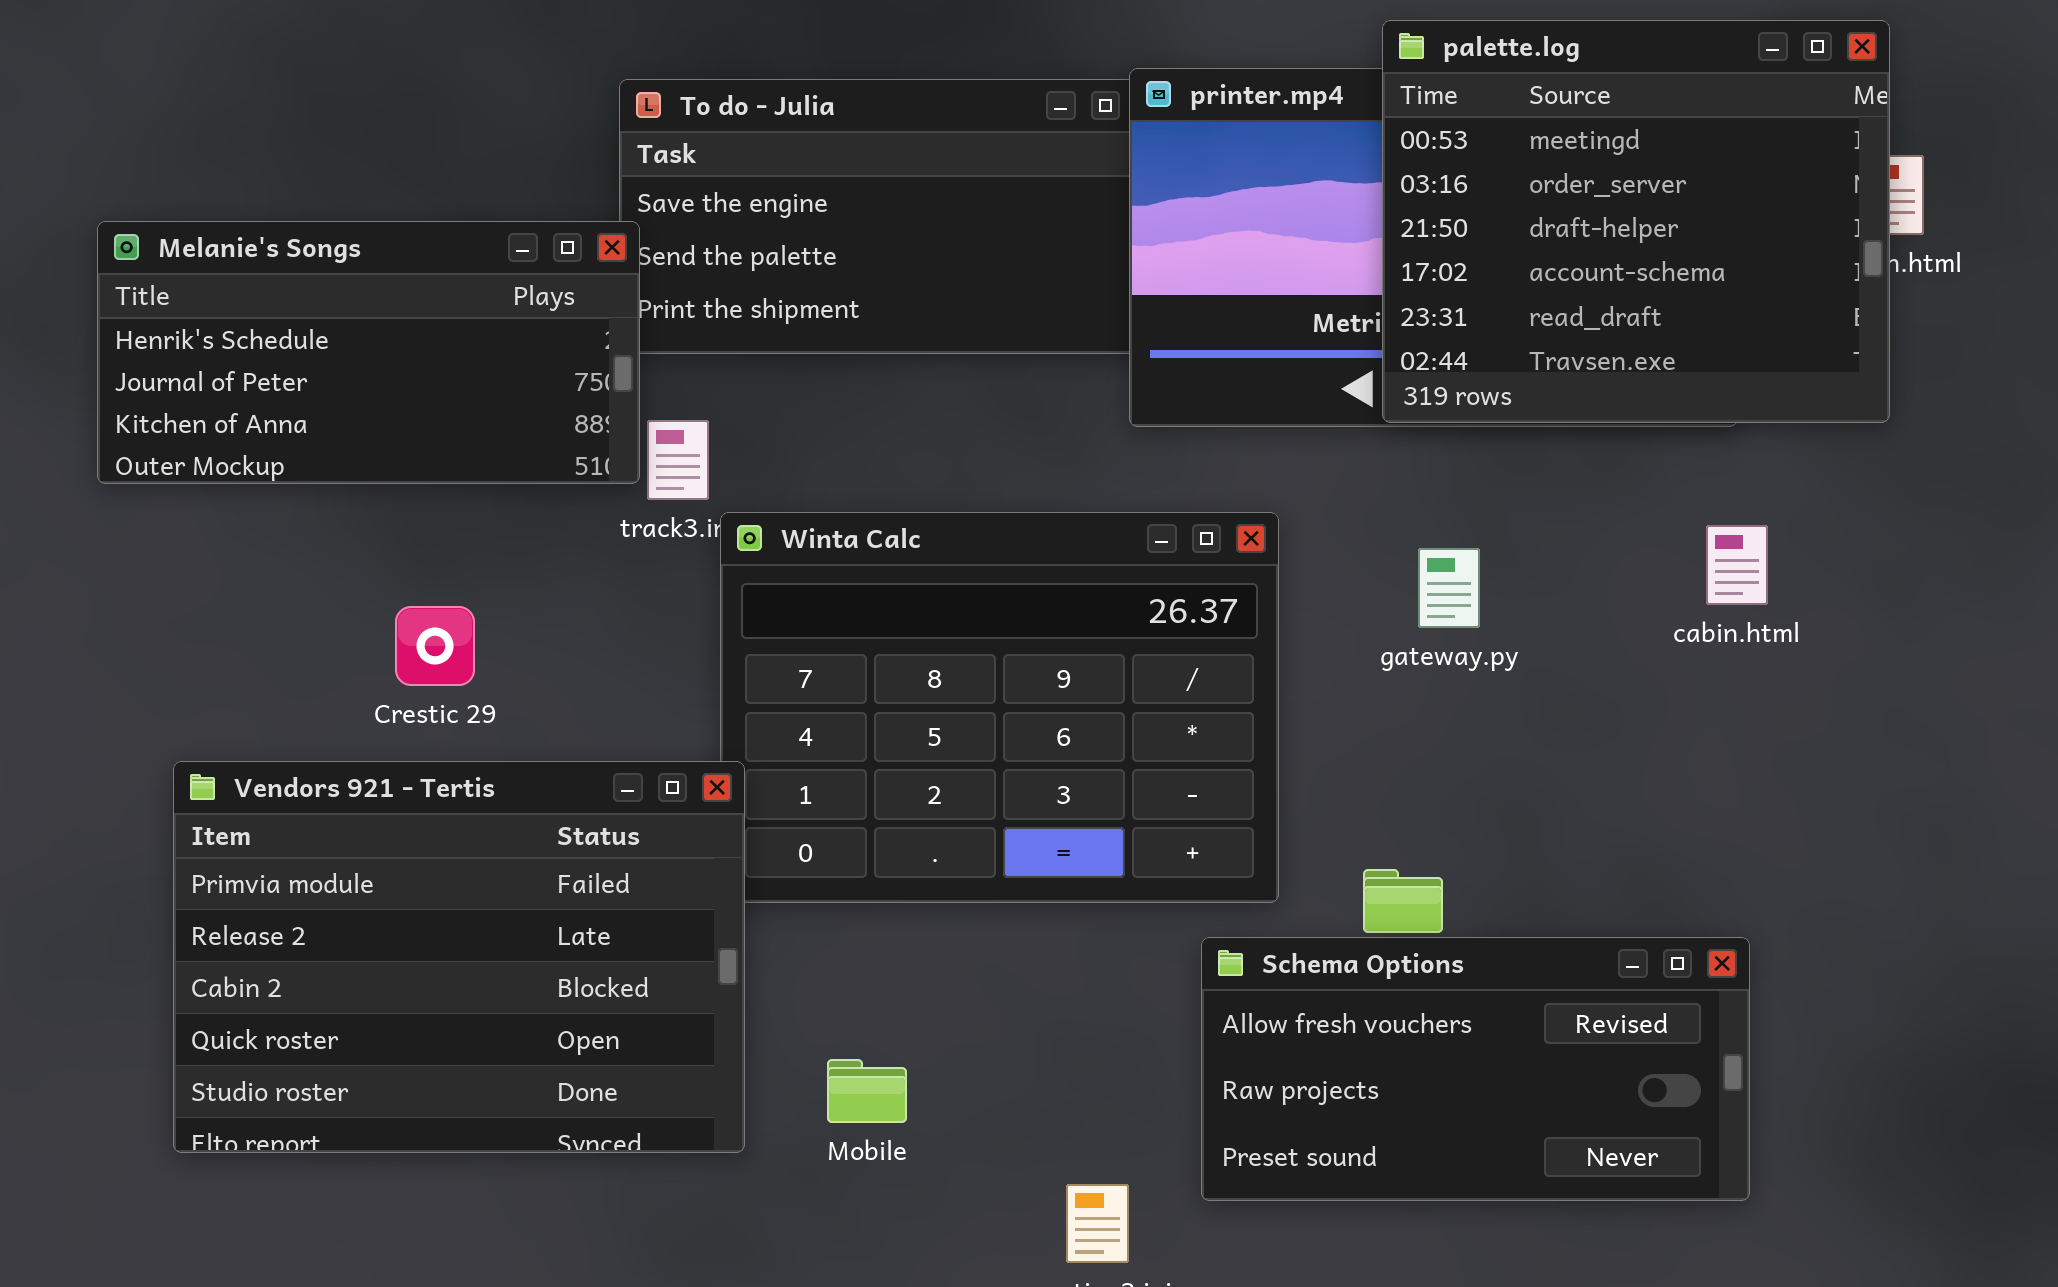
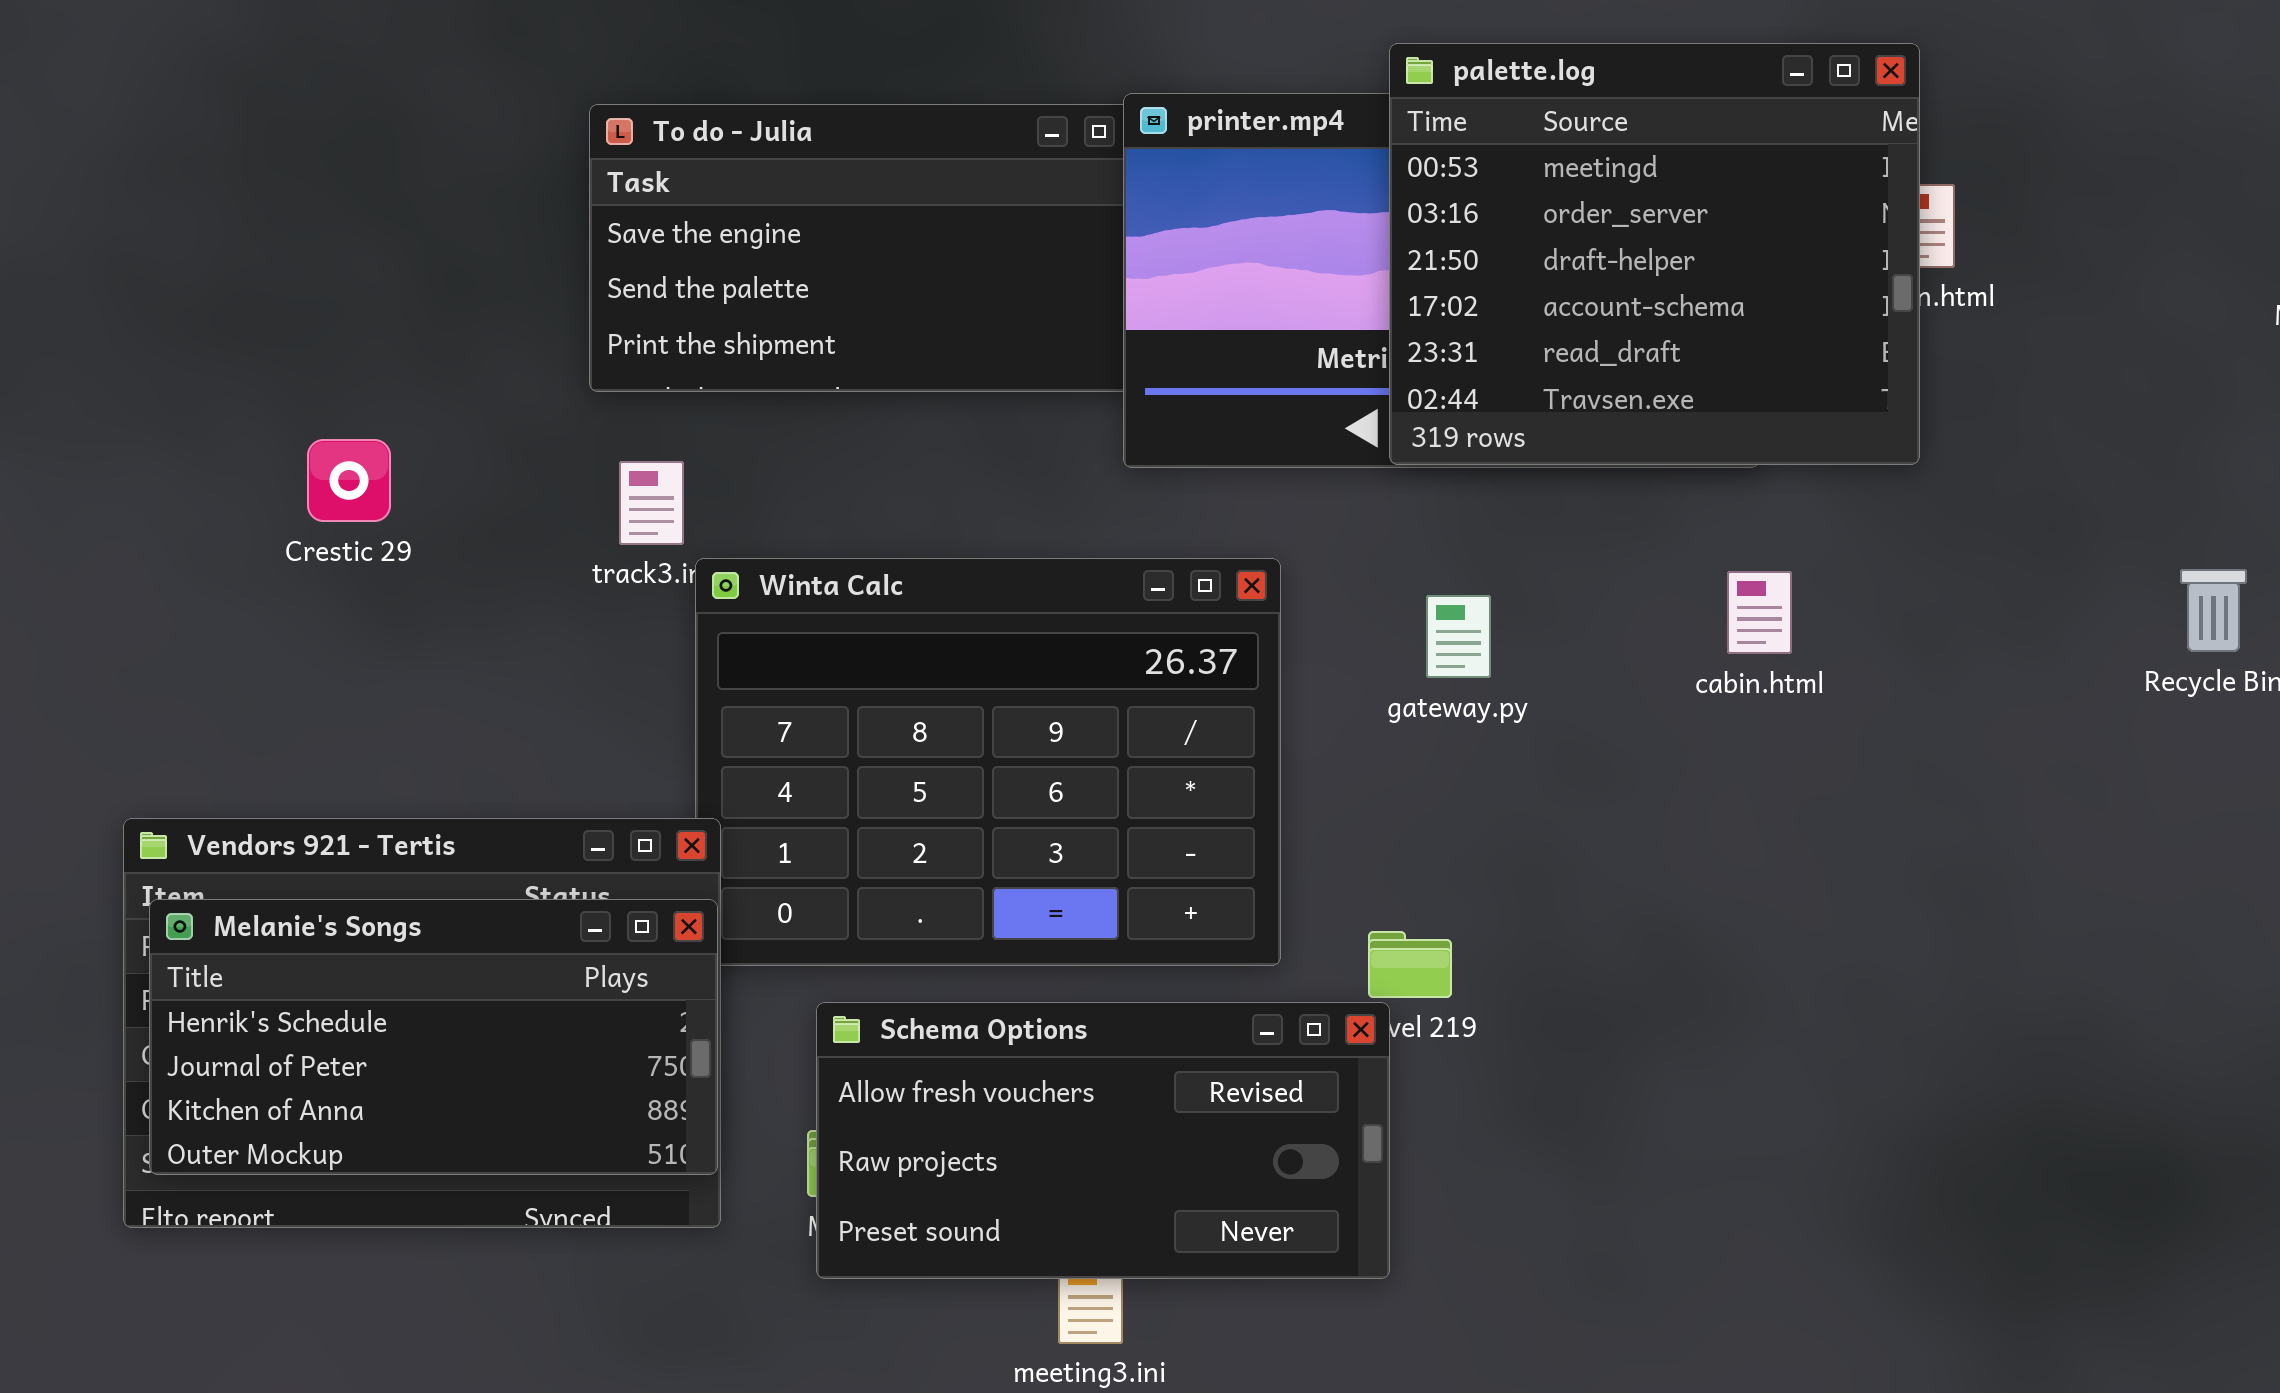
Melanie's Songs: [97,221,640,484] -> [149,899,718,1175], moved
Crestic 29: [395,606,475,686] -> [307,439,391,522], moved
Schema Options: [1201,937,1750,1201] -> [816,1002,1390,1279], moved

